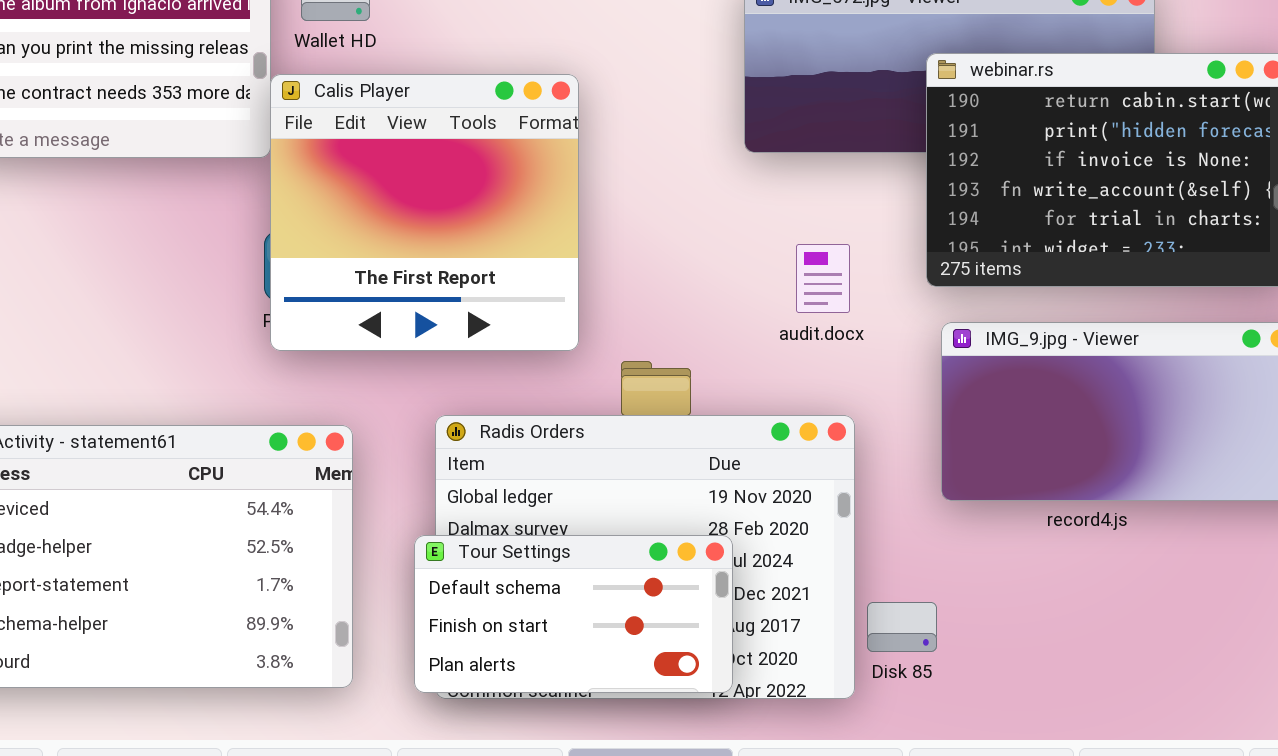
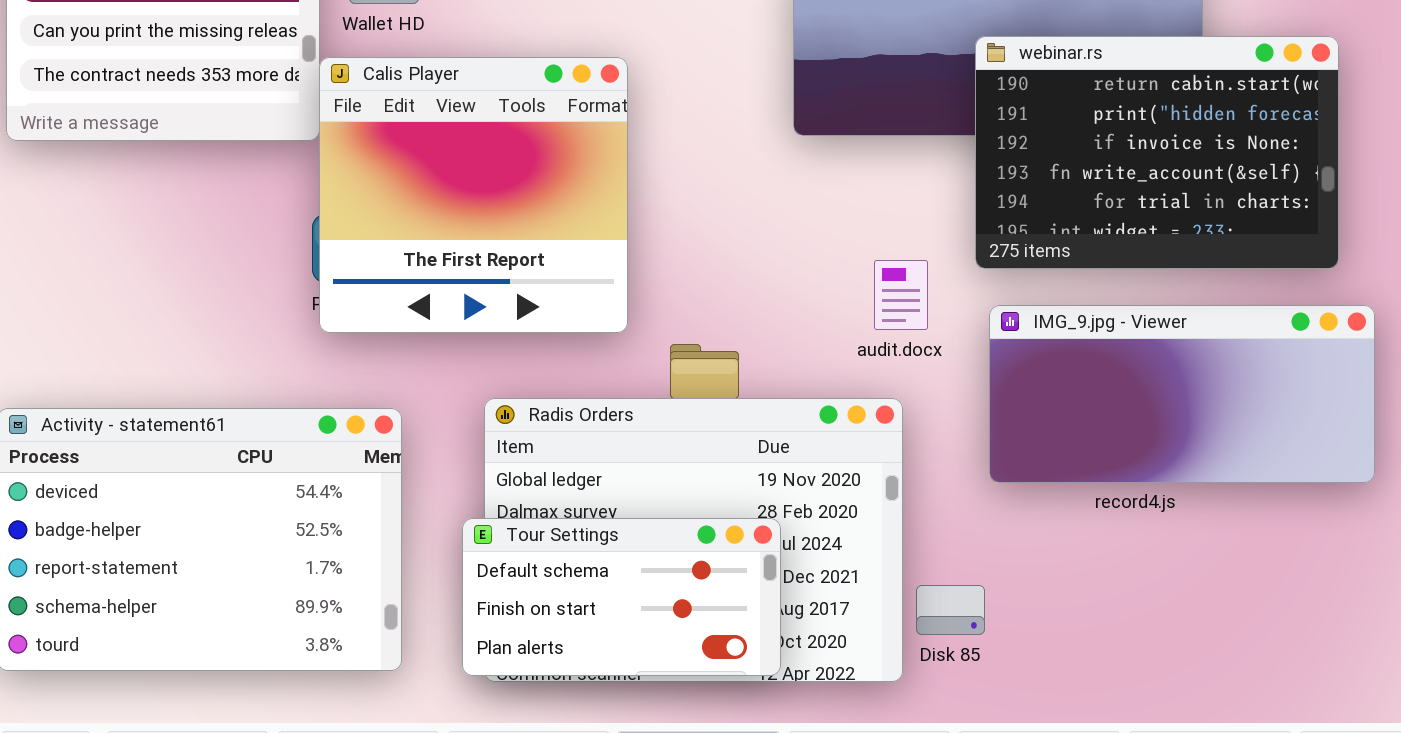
audit.docx: [796,244,850,313] -> [874,260,928,330], moved

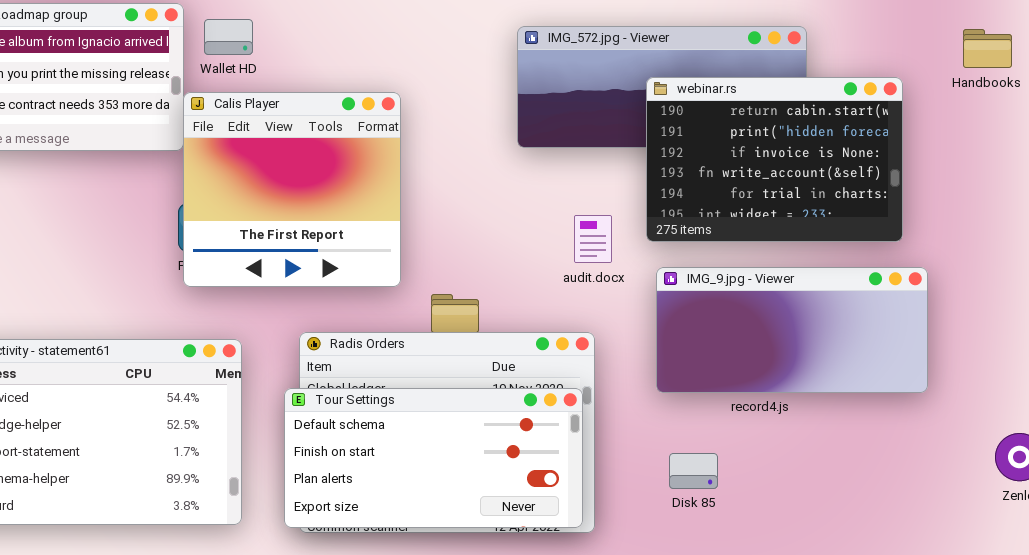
audit.docx: [874,260,928,330] -> [574,215,612,263], moved
Tour Settings: [462,518,781,676] -> [284,388,583,528], resized
Disk 85: [916,585,985,635] -> [669,453,718,489], moved

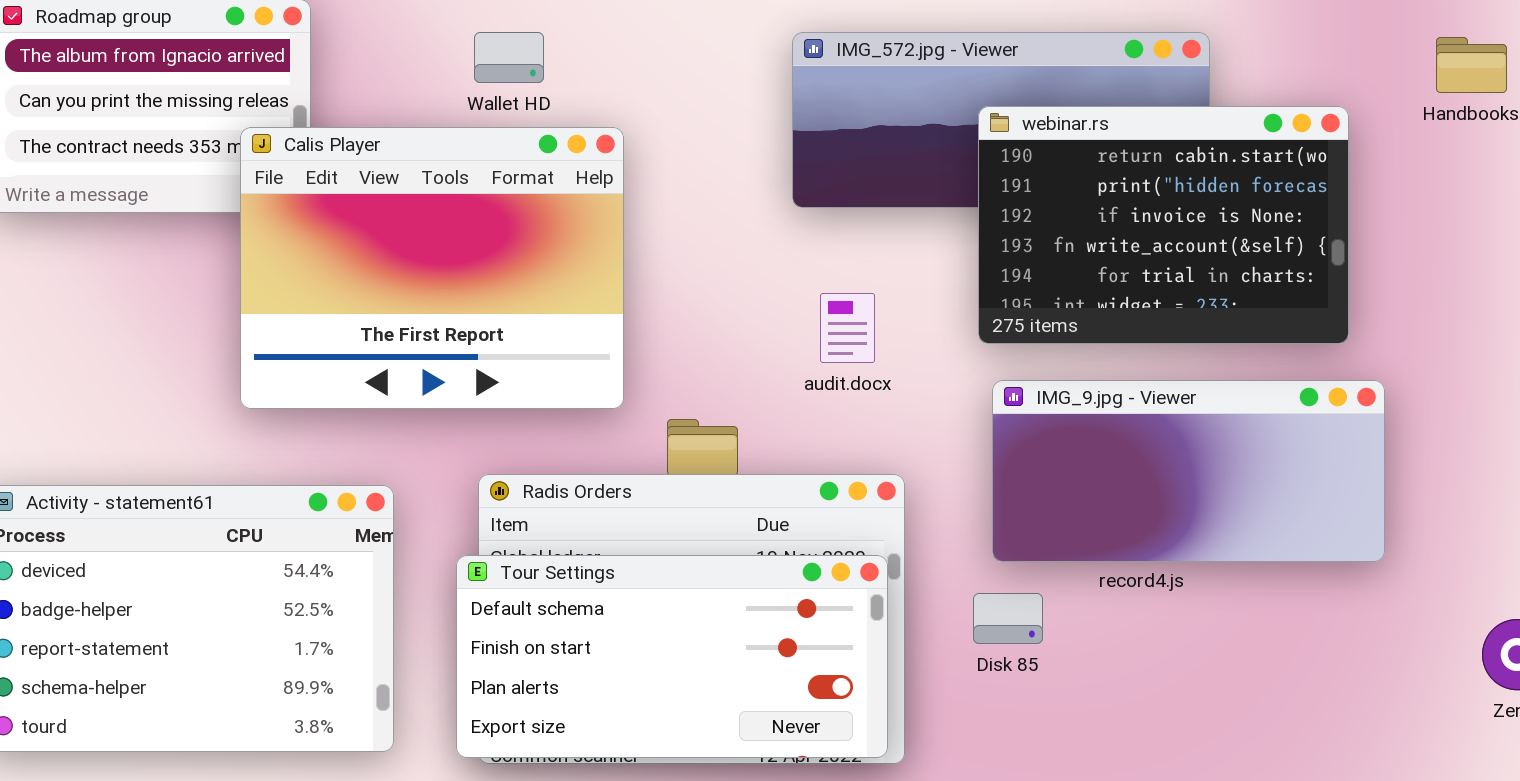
Wallet HD: [204,19,253,55] -> [474,32,544,83], moved
Calis Player: [183,92,401,287] -> [240,127,624,409], resized
audit.docx: [574,215,612,263] -> [820,293,875,363], moved
Disk 85: [669,453,718,489] -> [973,593,1043,644], moved

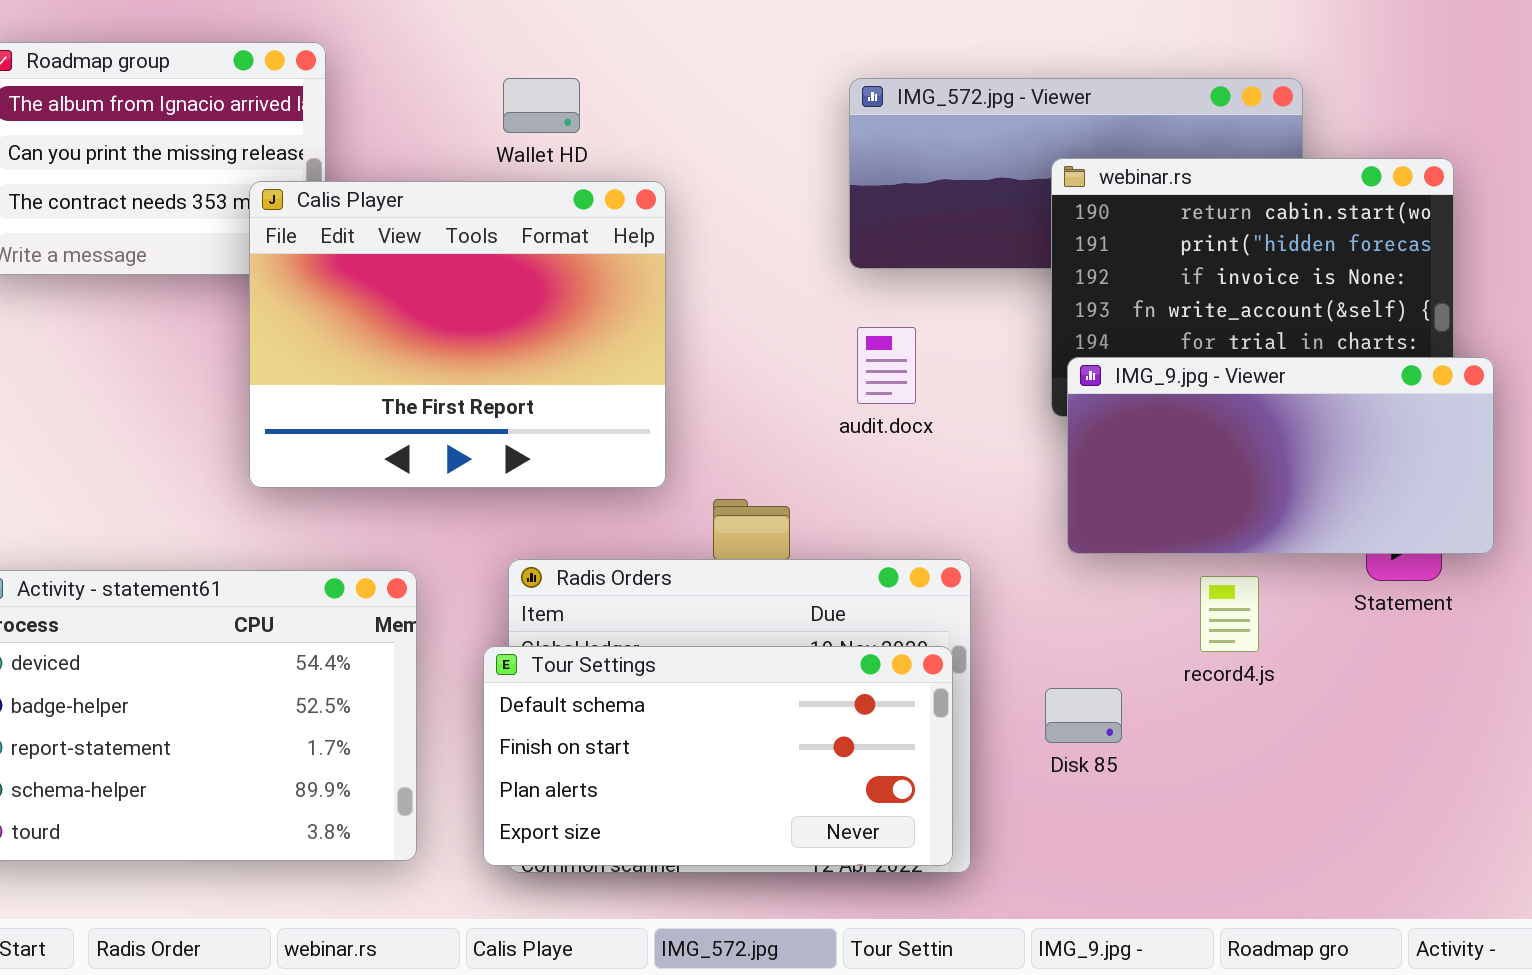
audit.docx: [820,293,875,363] -> [857,327,916,404], moved
IMG_9.jpg - Viewer: [992,380,1385,562] -> [1067,357,1494,554], moved

